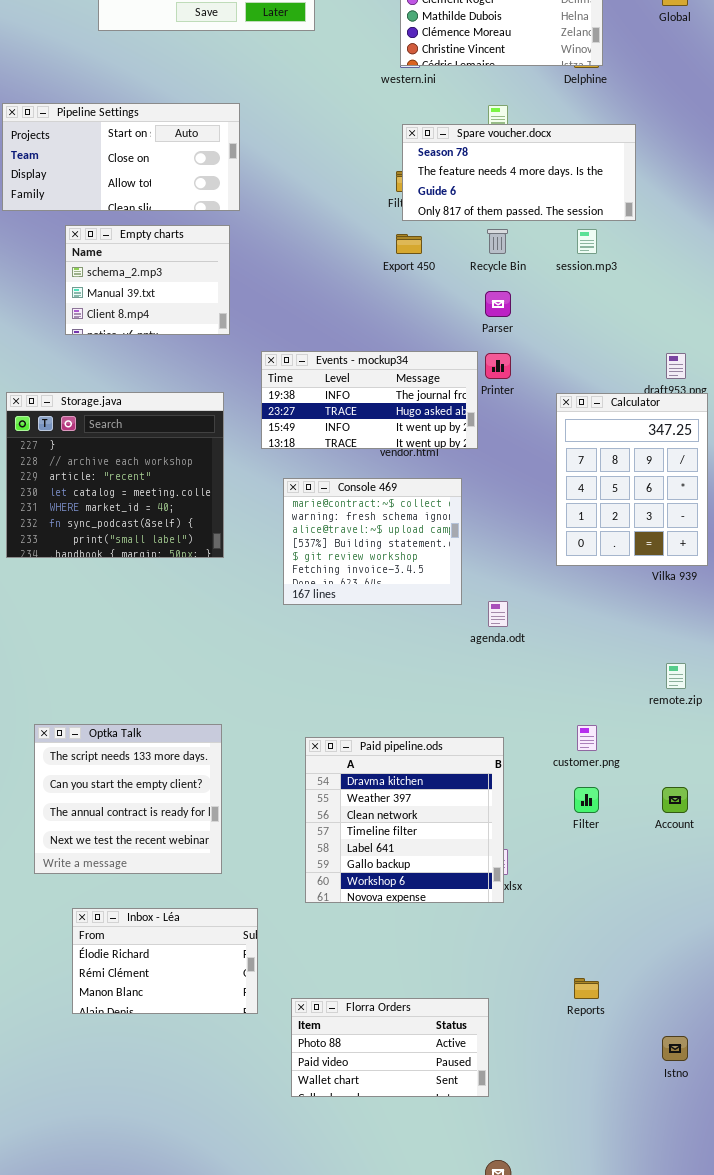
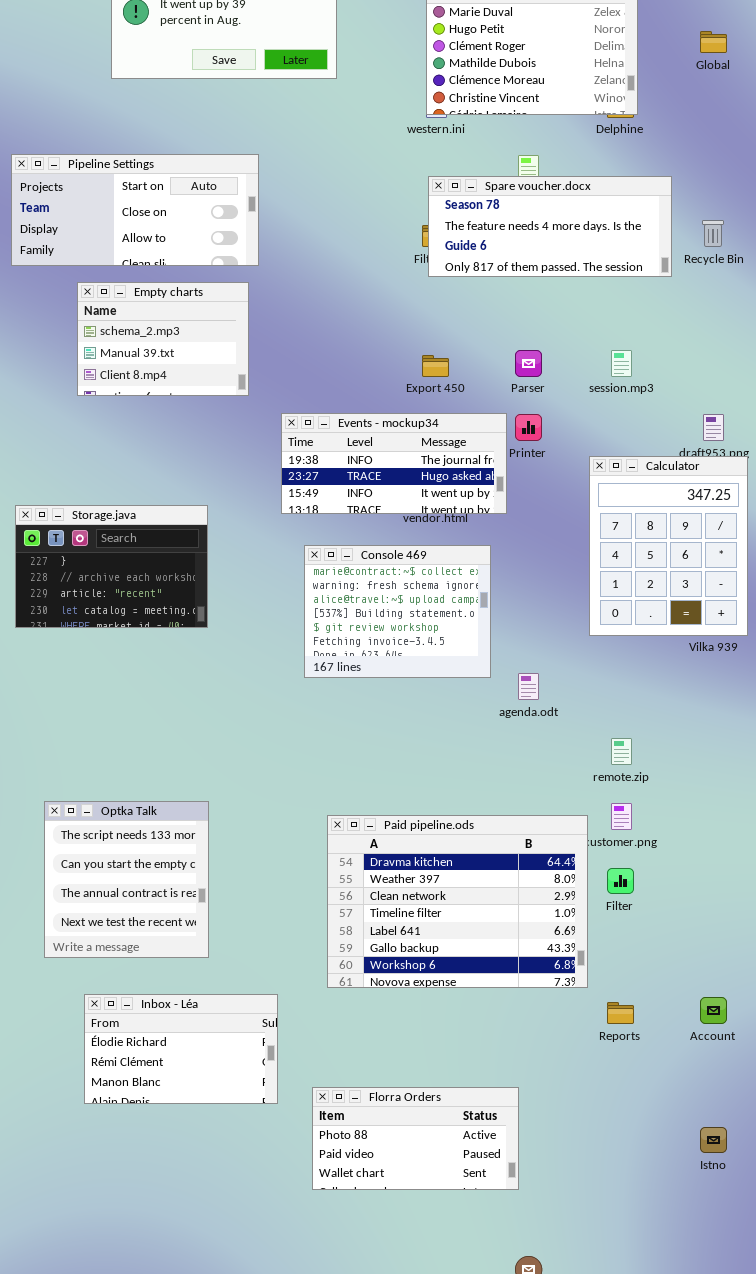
Recycle Bin: [487,229,508,254] -> [702,220,724,247], moved
session.mp3: [577,229,597,254] -> [611,350,632,377], moved
Export 450: [396,234,422,254] -> [422,355,449,377], moved
Storage.java: [6,392,224,558] -> [15,505,208,628], resized
remote.zip: [666,663,686,689] -> [611,738,632,765], moved
Optka Talk: [34,724,222,874] -> [44,801,209,958], resized
Paid pipeline.ods: [305,737,504,903] -> [327,815,588,988], resized
Account: [662,787,688,813] -> [700,997,727,1024], moved
Reports: [574,978,599,999] -> [607,1002,634,1024], moved

